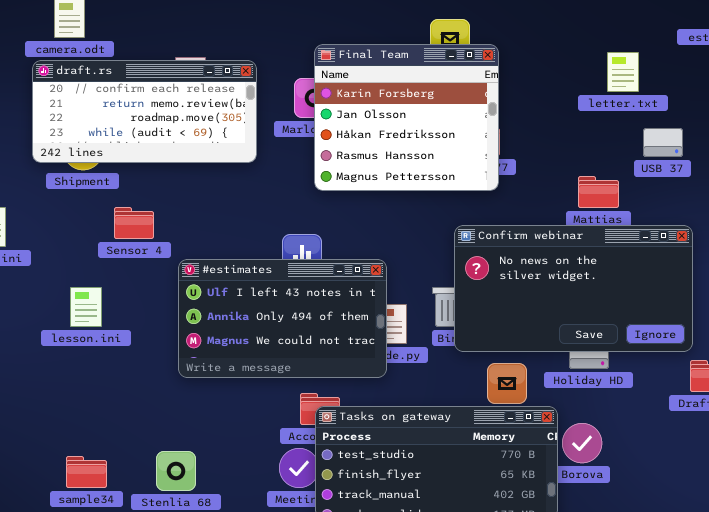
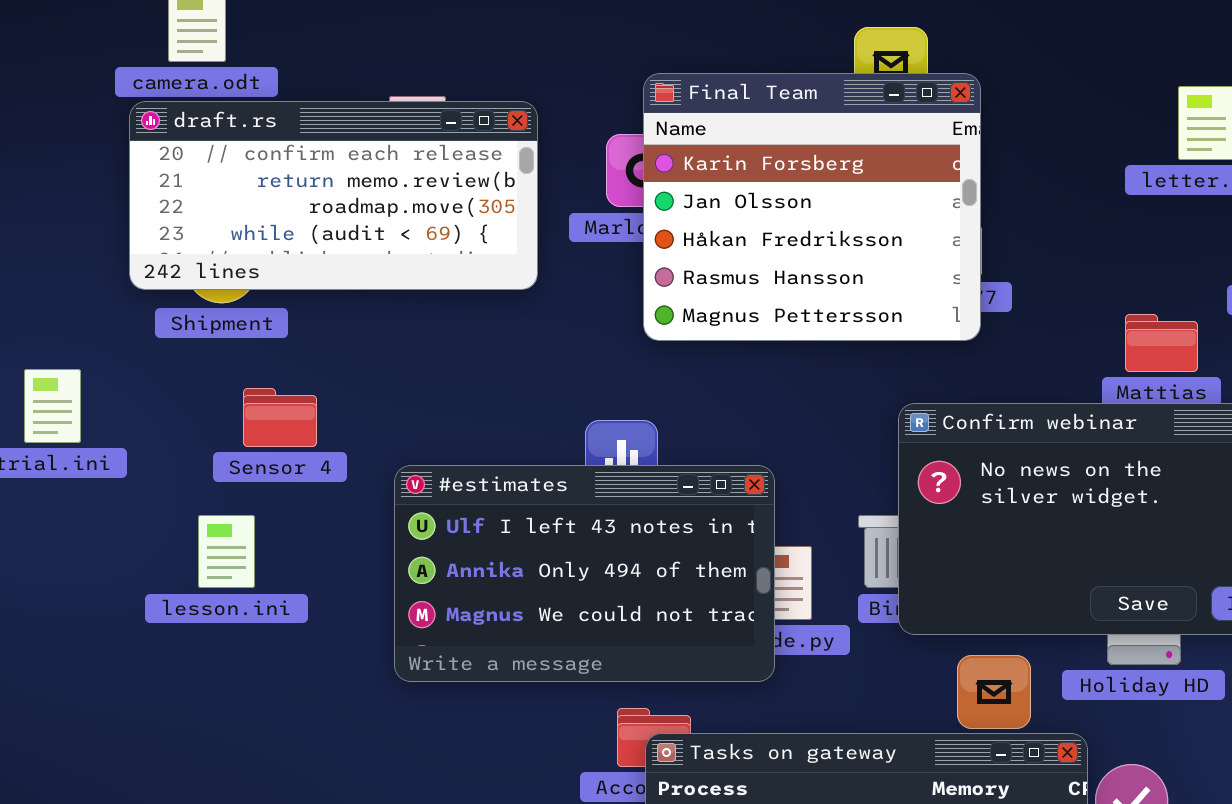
Sensor 4: [114,207,154,239] -> [243,388,317,447], moved

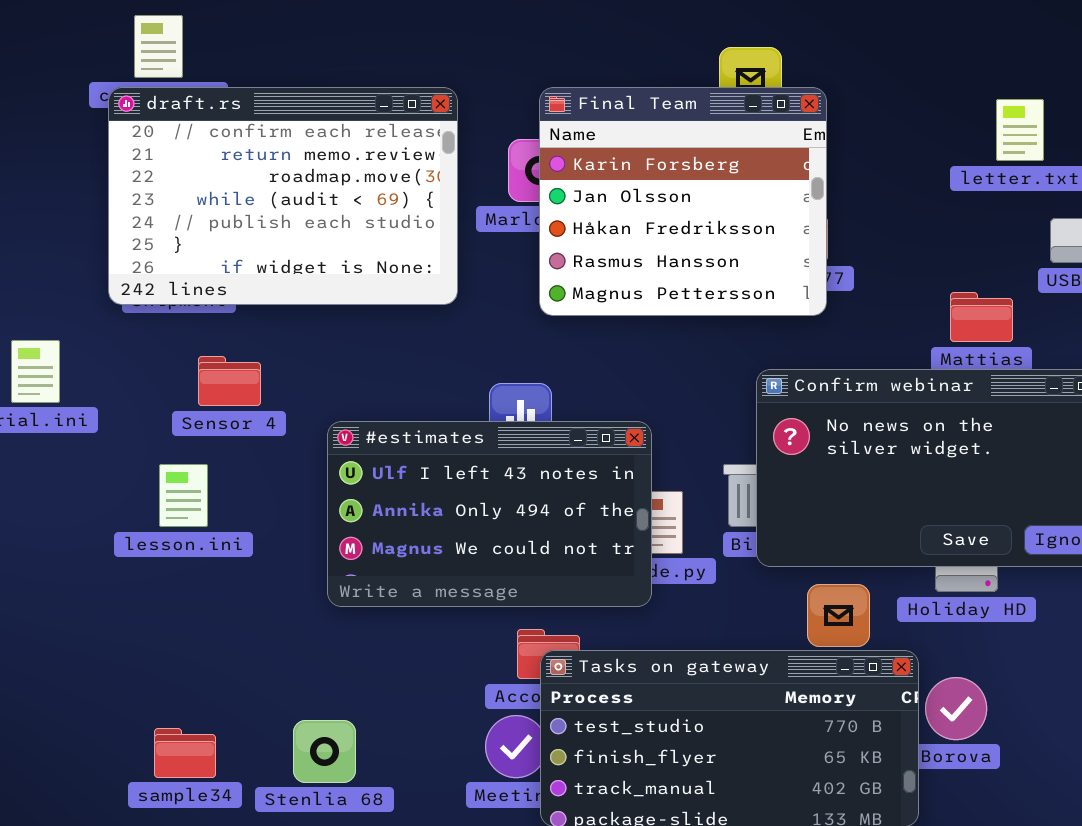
draft.rs: [129,101,538,290] -> [108,87,458,305], moved, resized

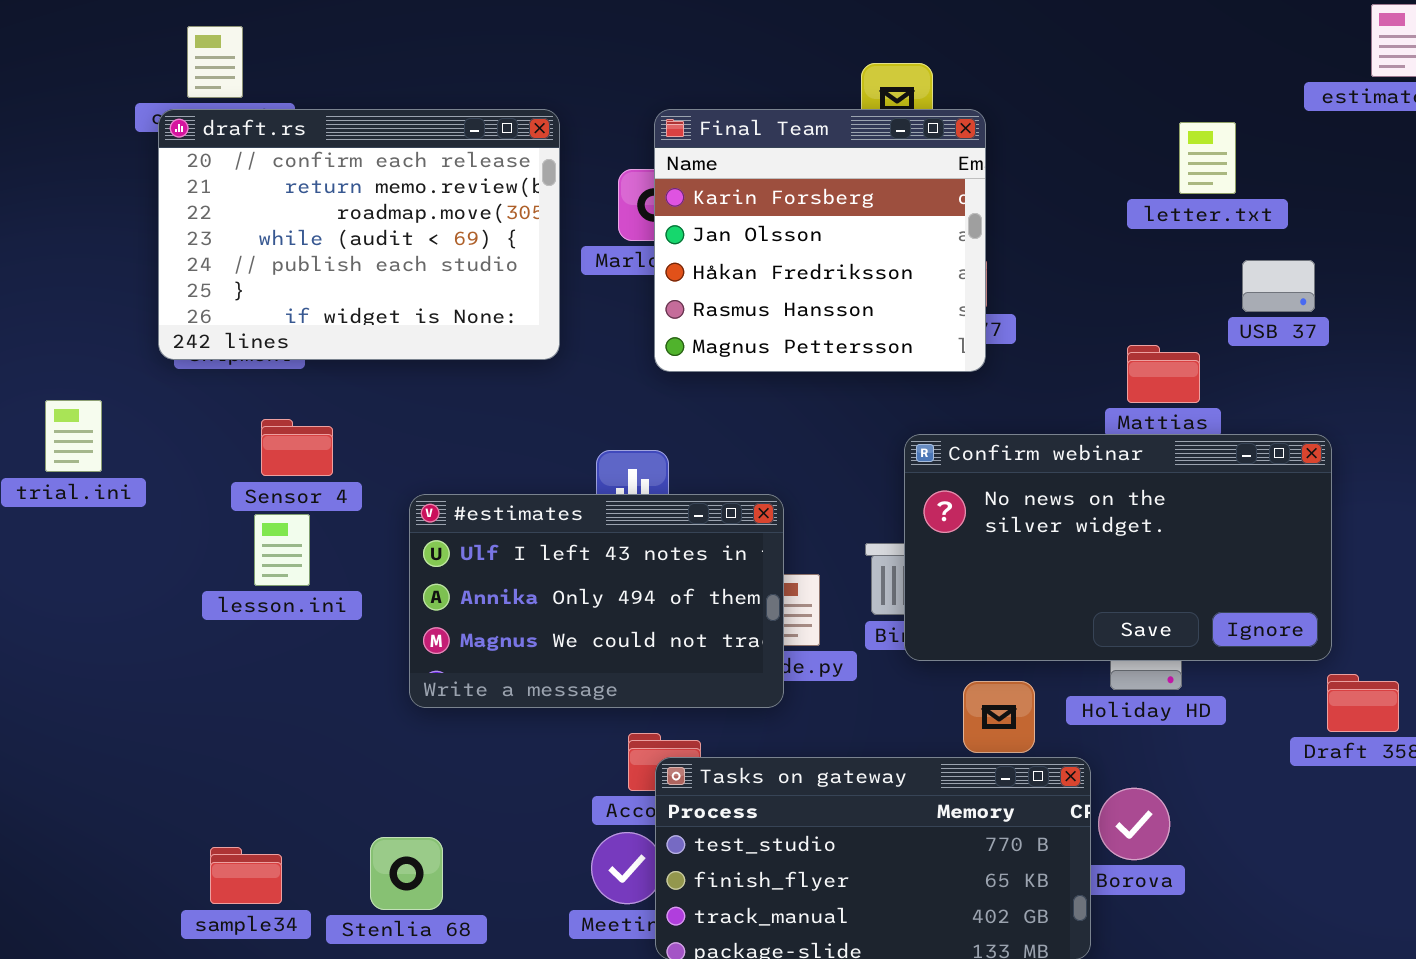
lesson.ini: [159,464,208,527] -> [254,514,310,586], moved

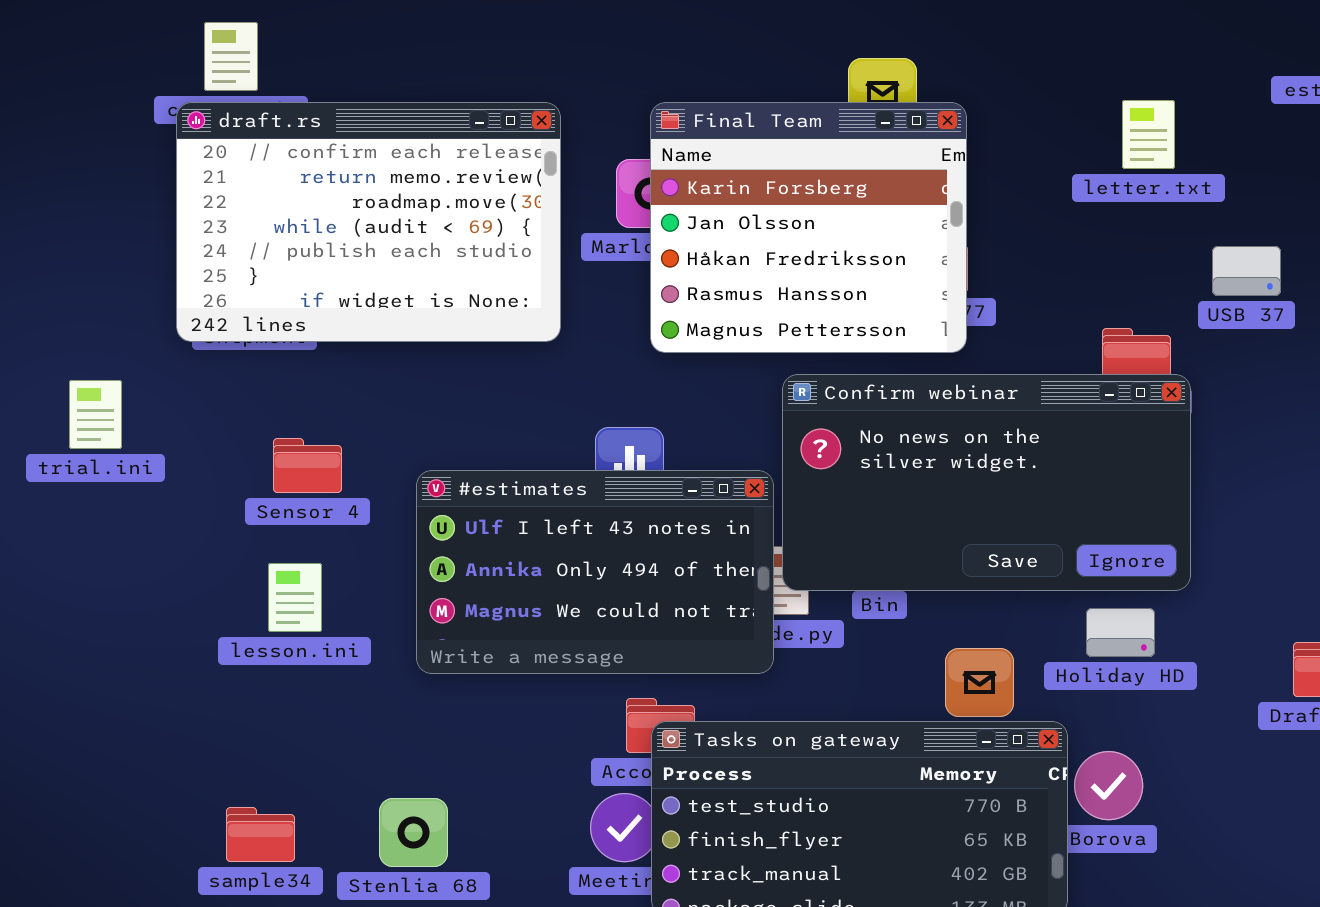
letter.txt: [1179,122,1236,194] -> [1122,100,1175,169], moved
Sensor 4: [261,419,333,476] -> [273,438,342,493], moved
Confirm webinar: [904,434,1332,661] -> [782,374,1191,591], moved
lesson.ini: [254,514,310,586] -> [268,563,322,632], moved

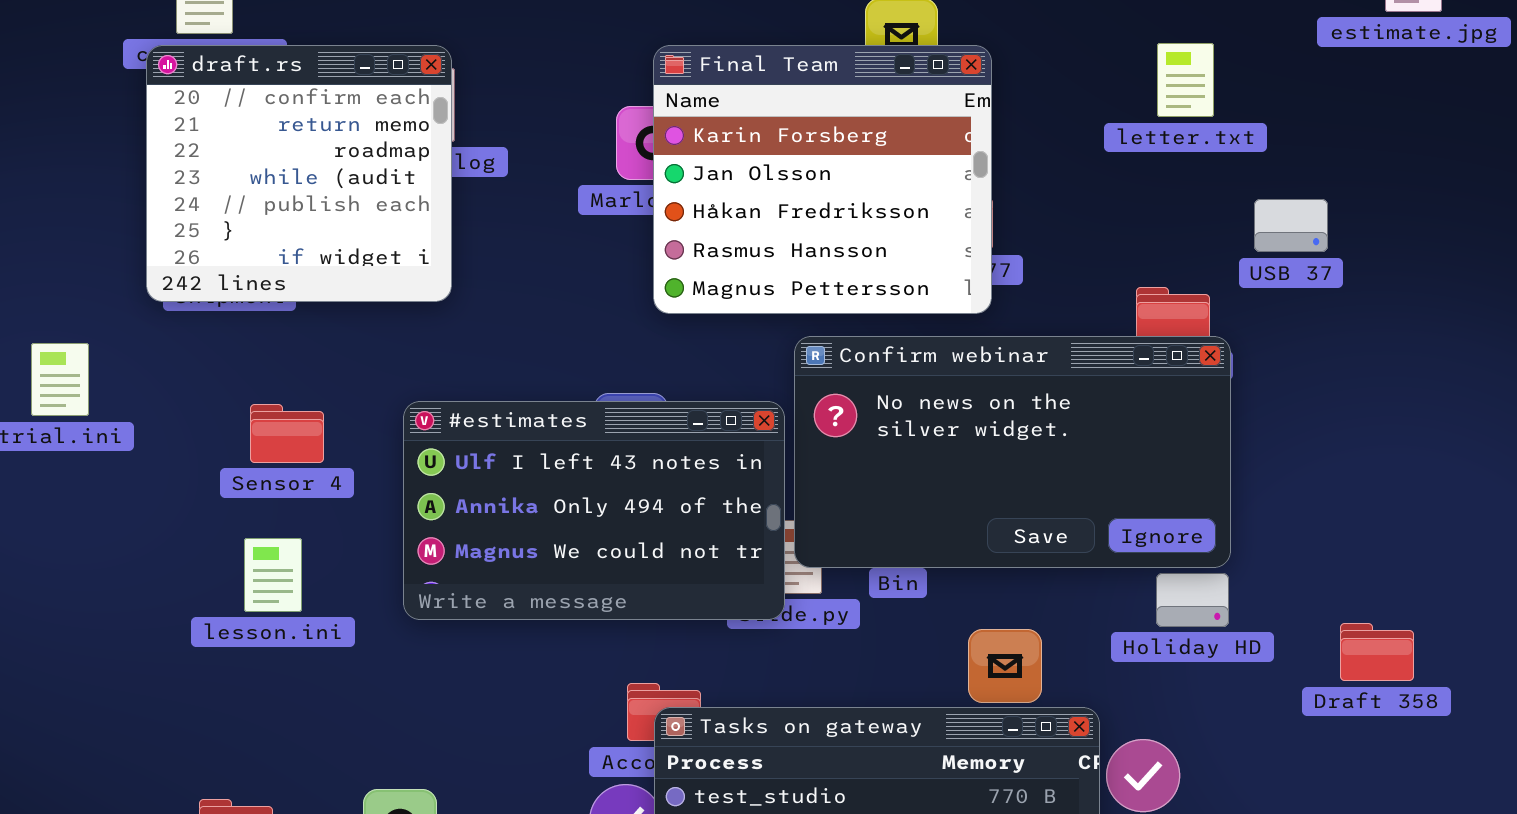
draft.rs: [176,102,561,342] -> [146,45,452,302], resized
#estimates: [416,470,774,674] -> [403,401,785,620], moved
Holiday HD: [1086,608,1155,657] -> [1156,573,1229,627], moved

